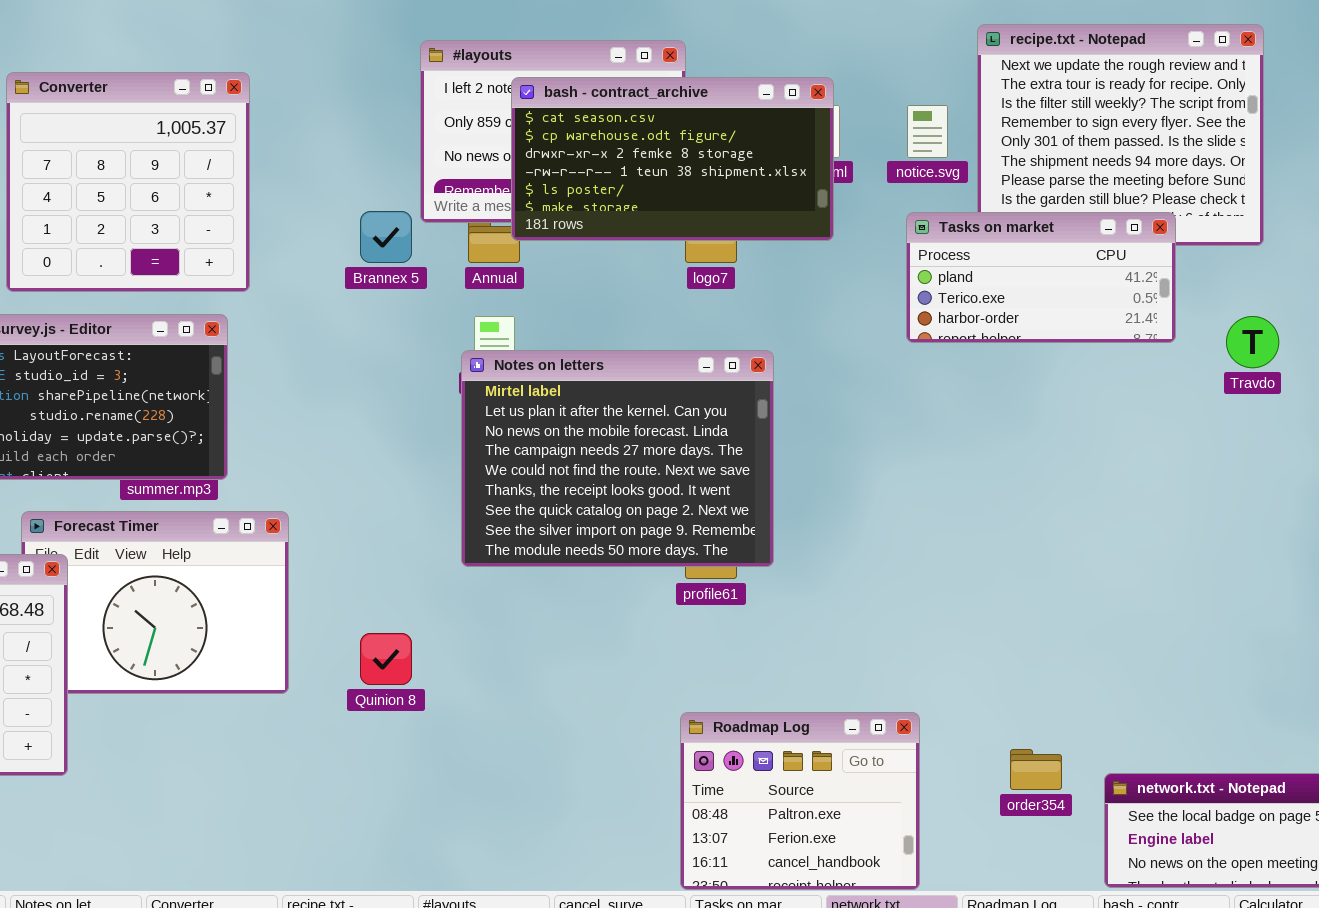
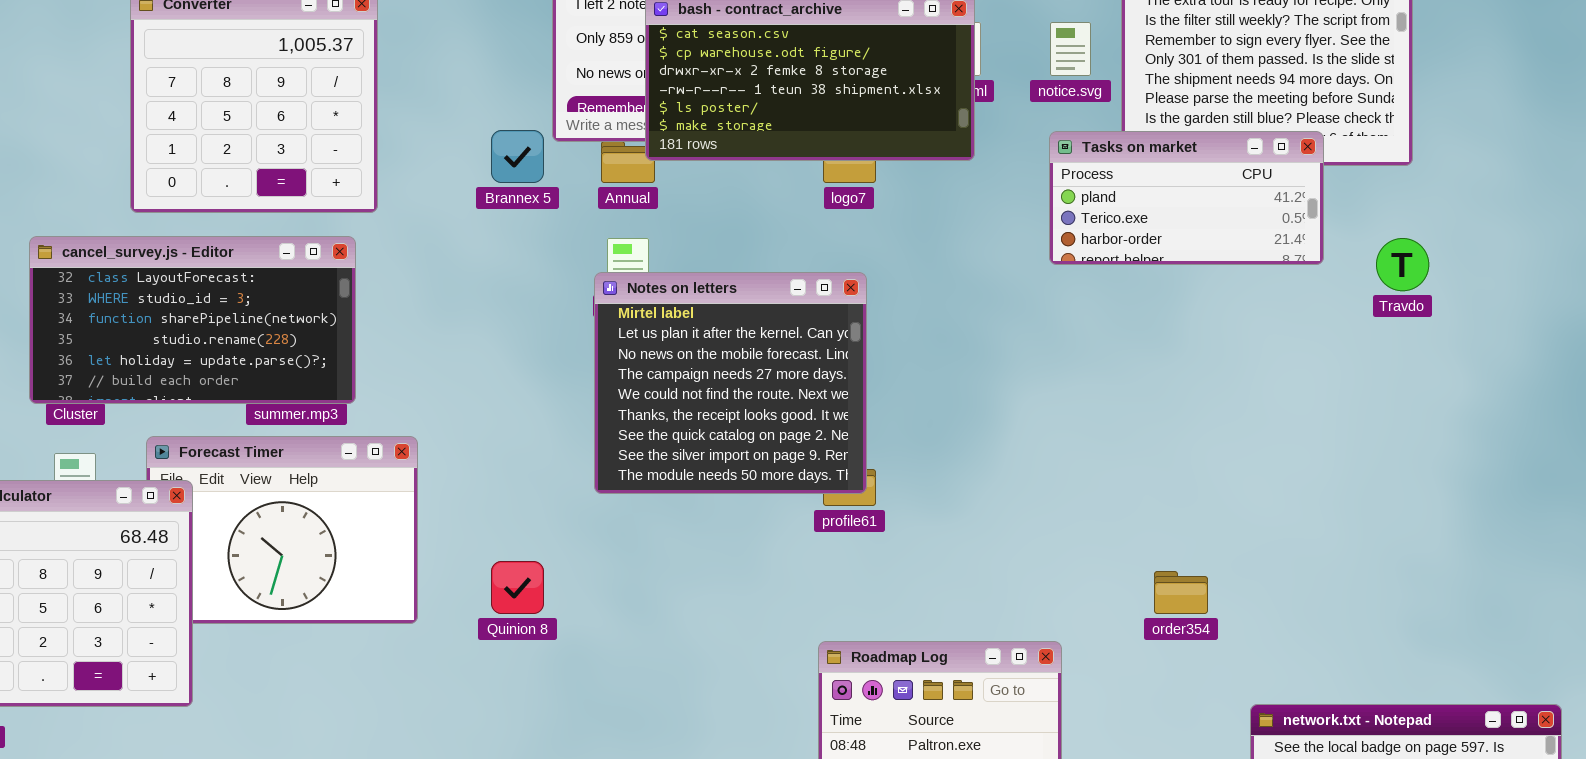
Notes on letters: [461,350,774,567] -> [594,272,867,494], resized
order354: [1010,749,1062,790] -> [1154,571,1208,614], moved

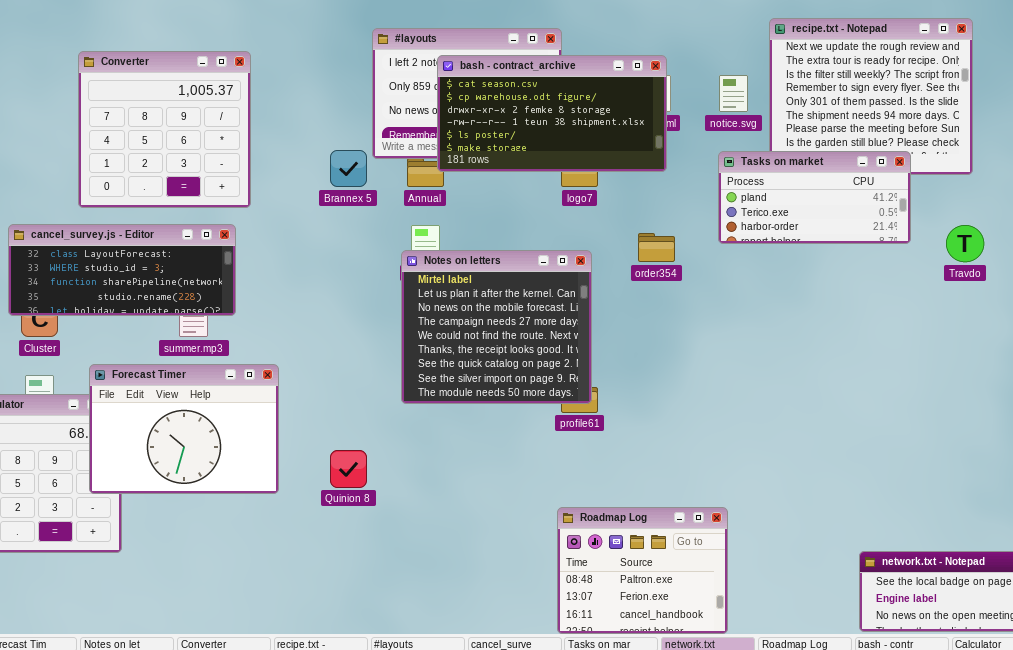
cancel_survey.js - Editor: [29,236,356,404] -> [8,224,236,316], resized
Forecast Timer: [146,436,418,624] -> [89,364,279,494], raised
order354: [1154,571,1208,614] -> [638,233,675,262], moved

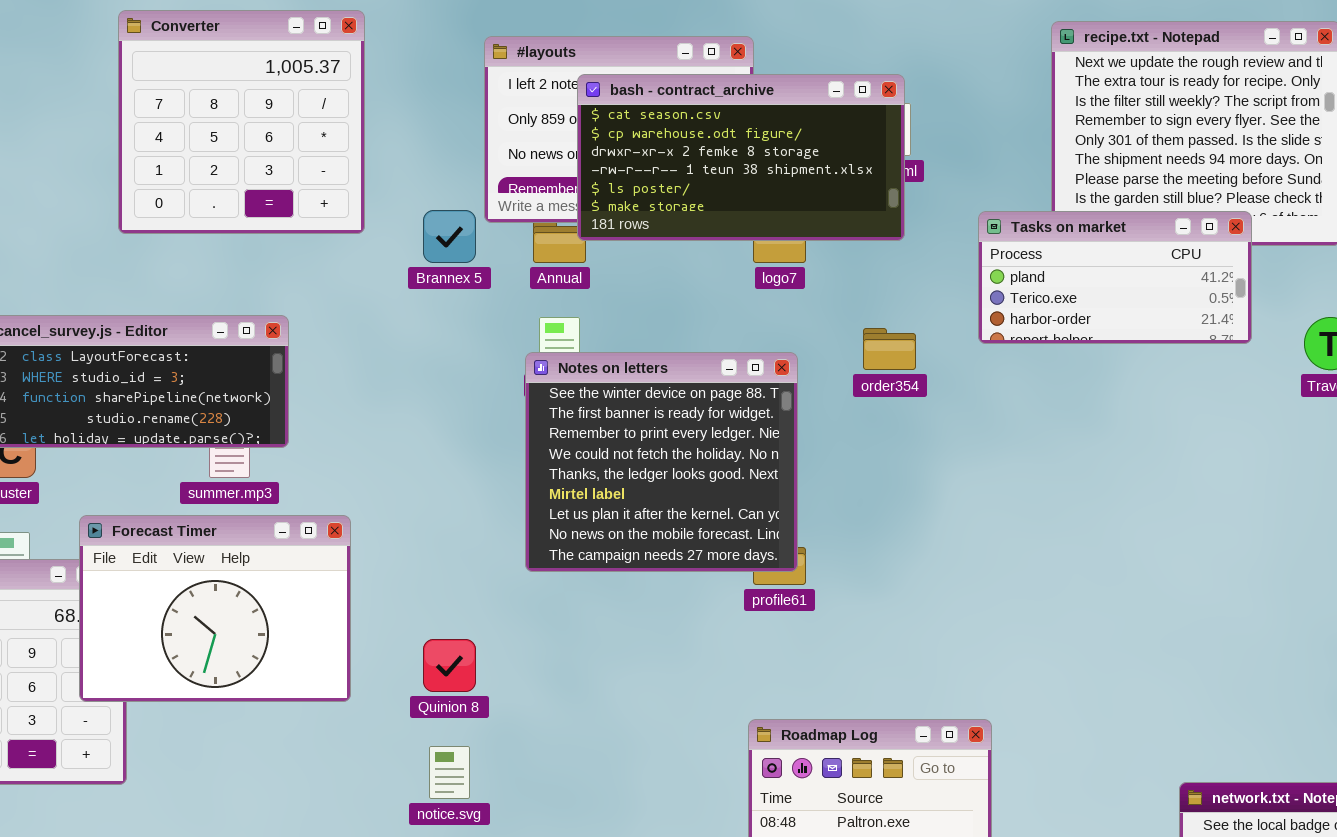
Converter: [78,51,251,208] -> [118,10,365,234], moved
notice.svg: [719,75,748,112] -> [429,746,470,799], moved
Notes on letters: [401,250,592,404] -> [525,352,798,572], scrolled up 5 rows

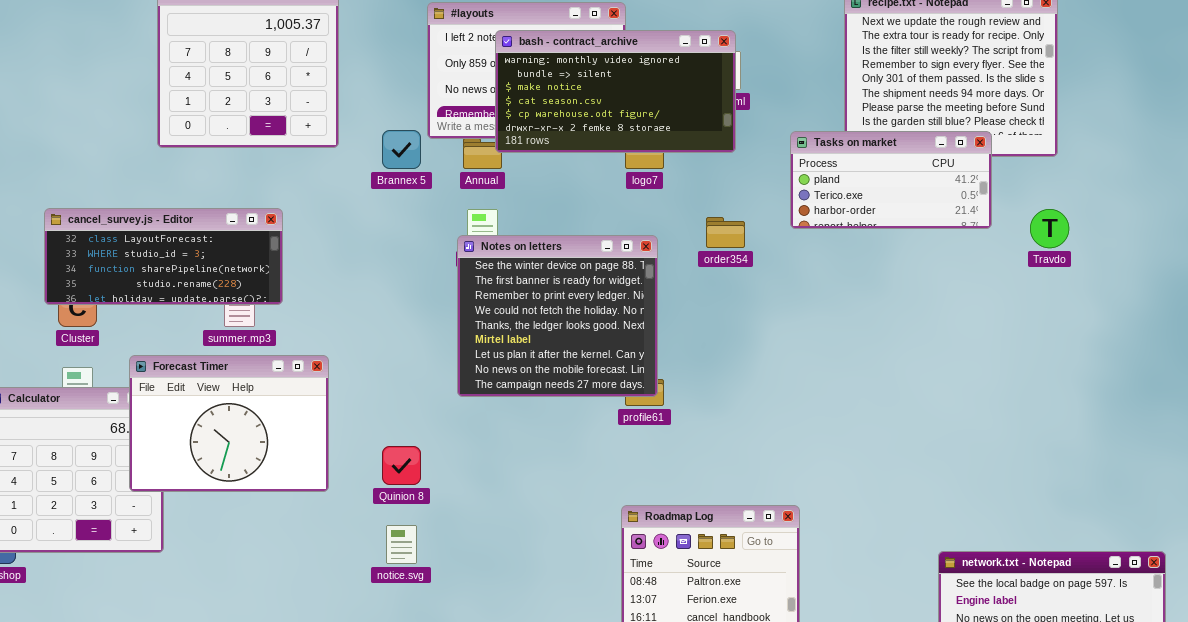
bash - contract_archive: [577,74,905,241] -> [495,30,736,153], scrolled up 3 rows

